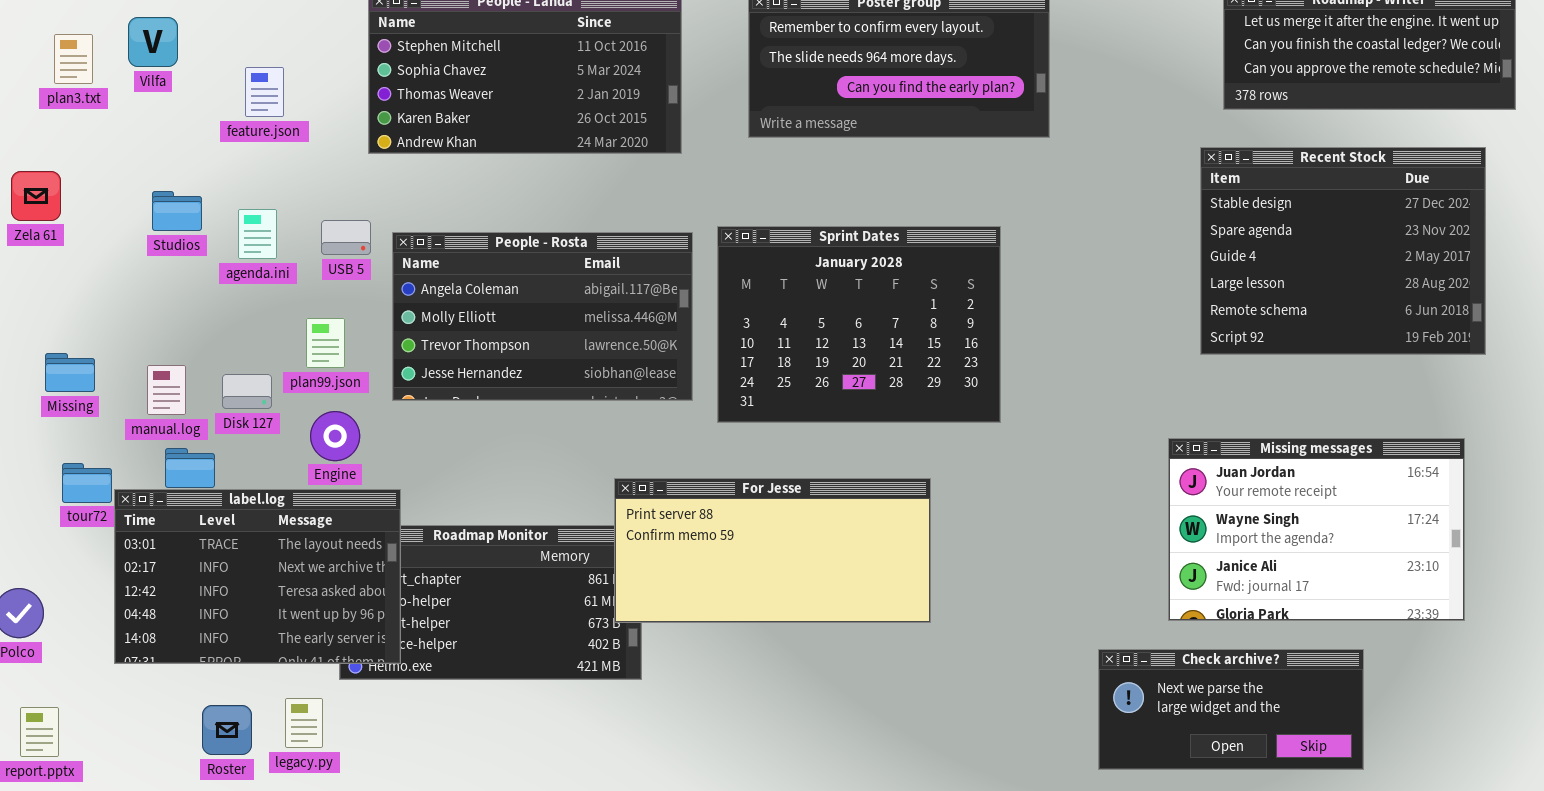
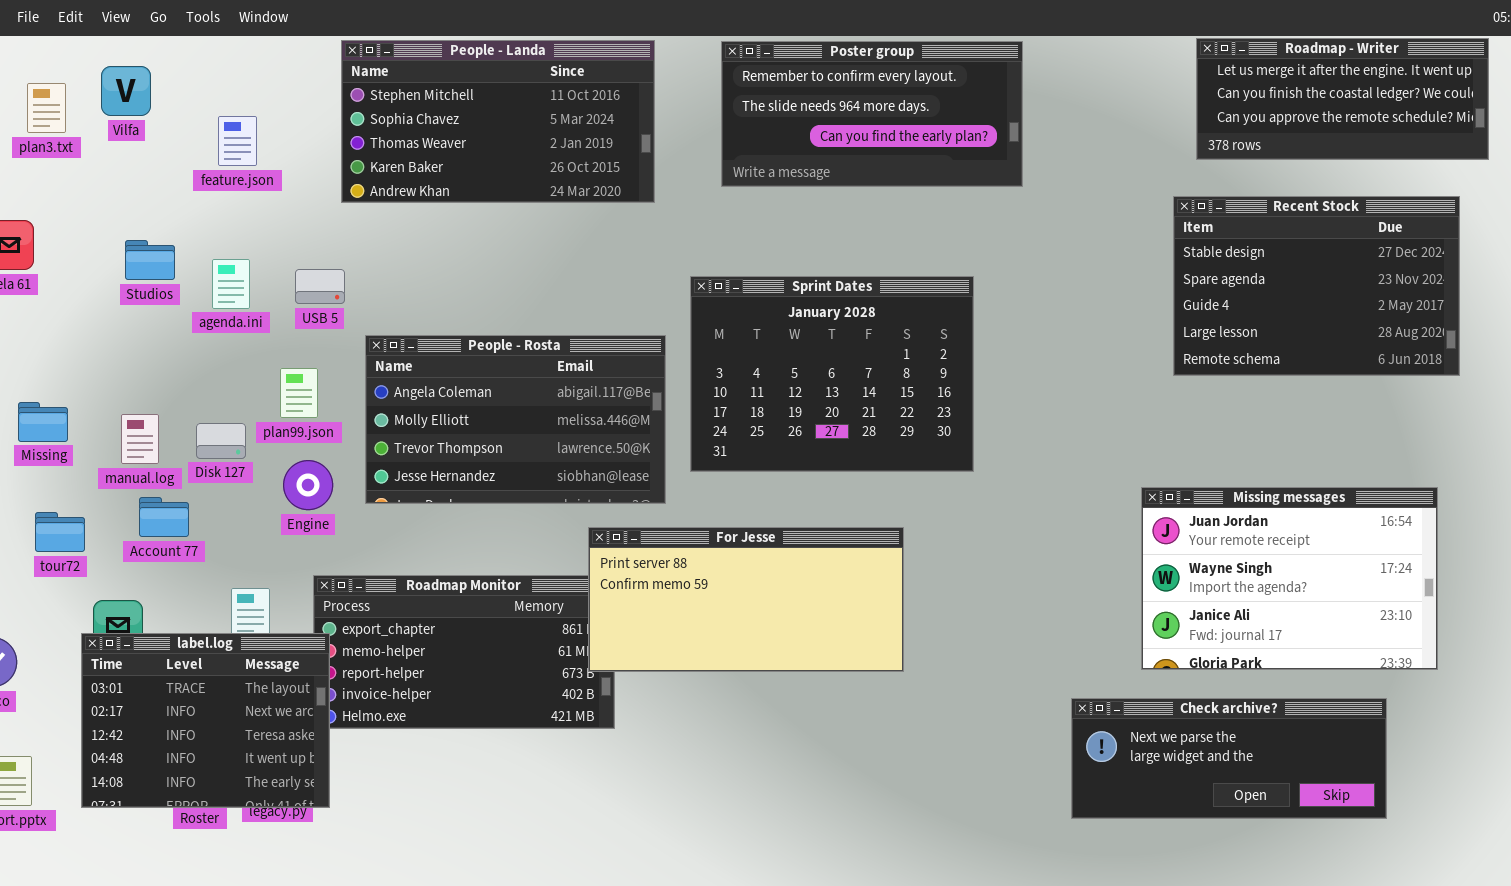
Recent Stock: [1200,147,1486,355] -> [1173,196,1460,376], resized
People - Rosta: [392,232,693,401] -> [365,335,666,504], moved
label.log: [114,489,401,664] -> [81,633,330,808], moved, resized
Check archive?: [1098,649,1364,770] -> [1071,698,1387,819], resized

